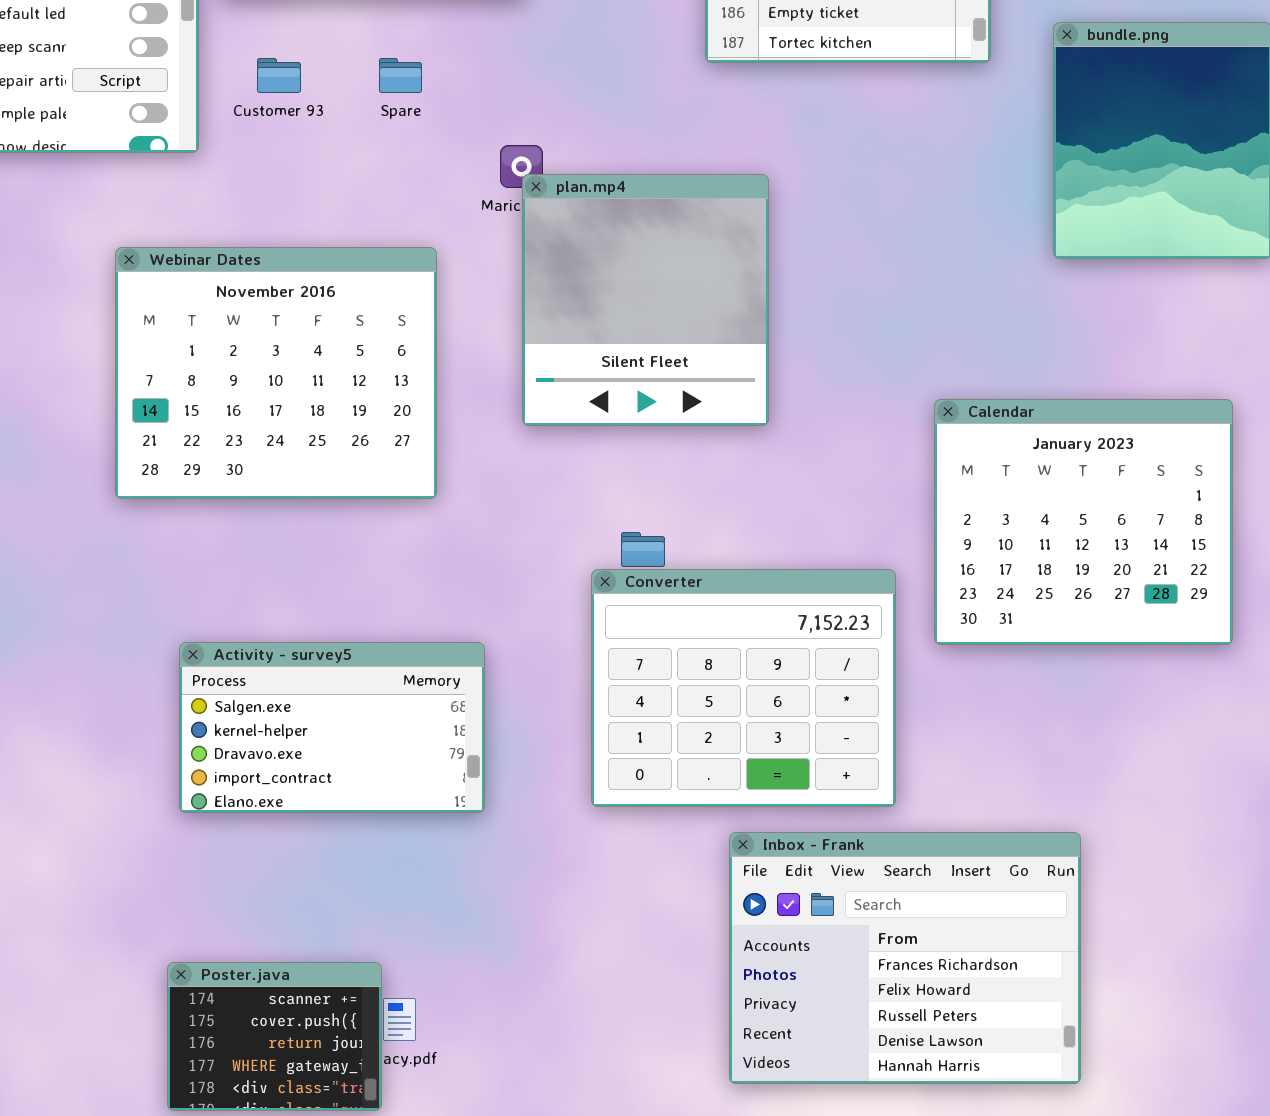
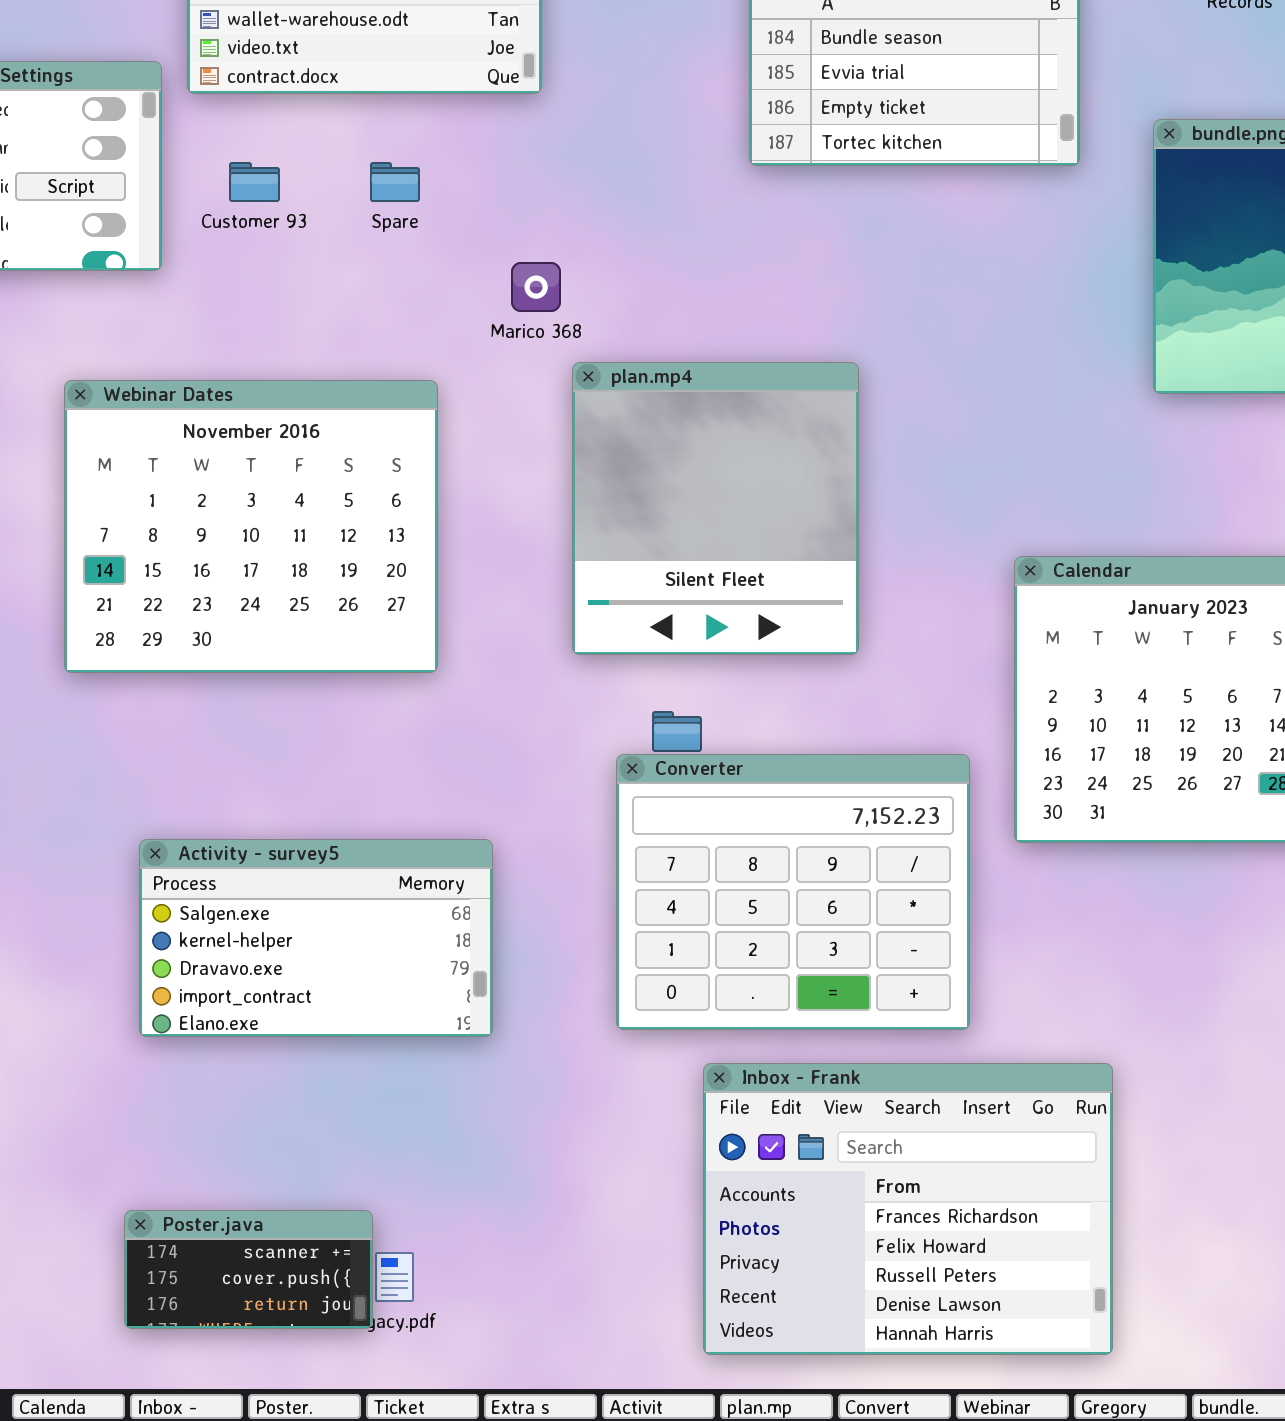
plan.mp4: [522,174,769,426] -> [572,362,859,655], moved
Inbox - Frank: [729,832,1081,1084] -> [703,1063,1113,1355], moved
Poster.java: [167,962,382,1111] -> [124,1210,373,1329], resized

